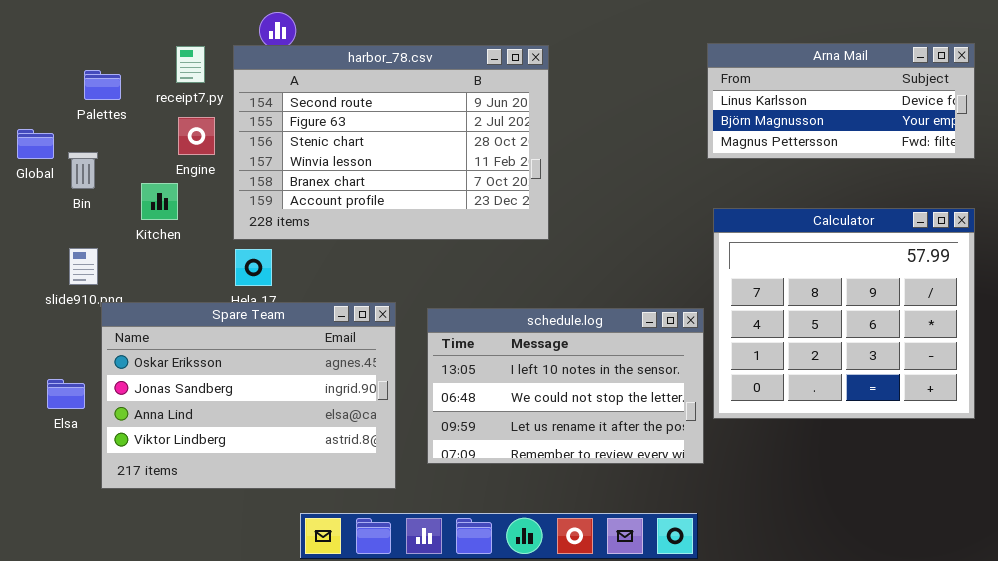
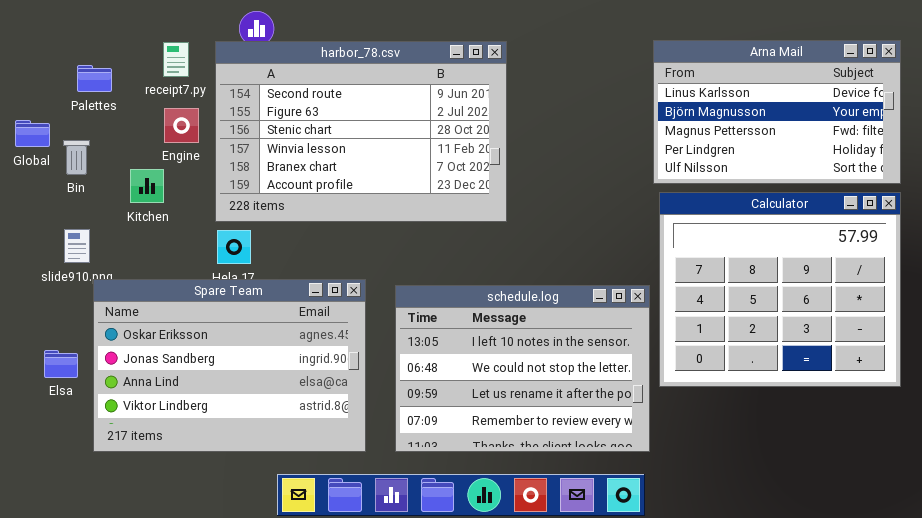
Arna Mail: [707,43,975,159] -> [653,40,901,184], resized
schedule.log: [427,308,704,464] -> [395,285,650,452], resized

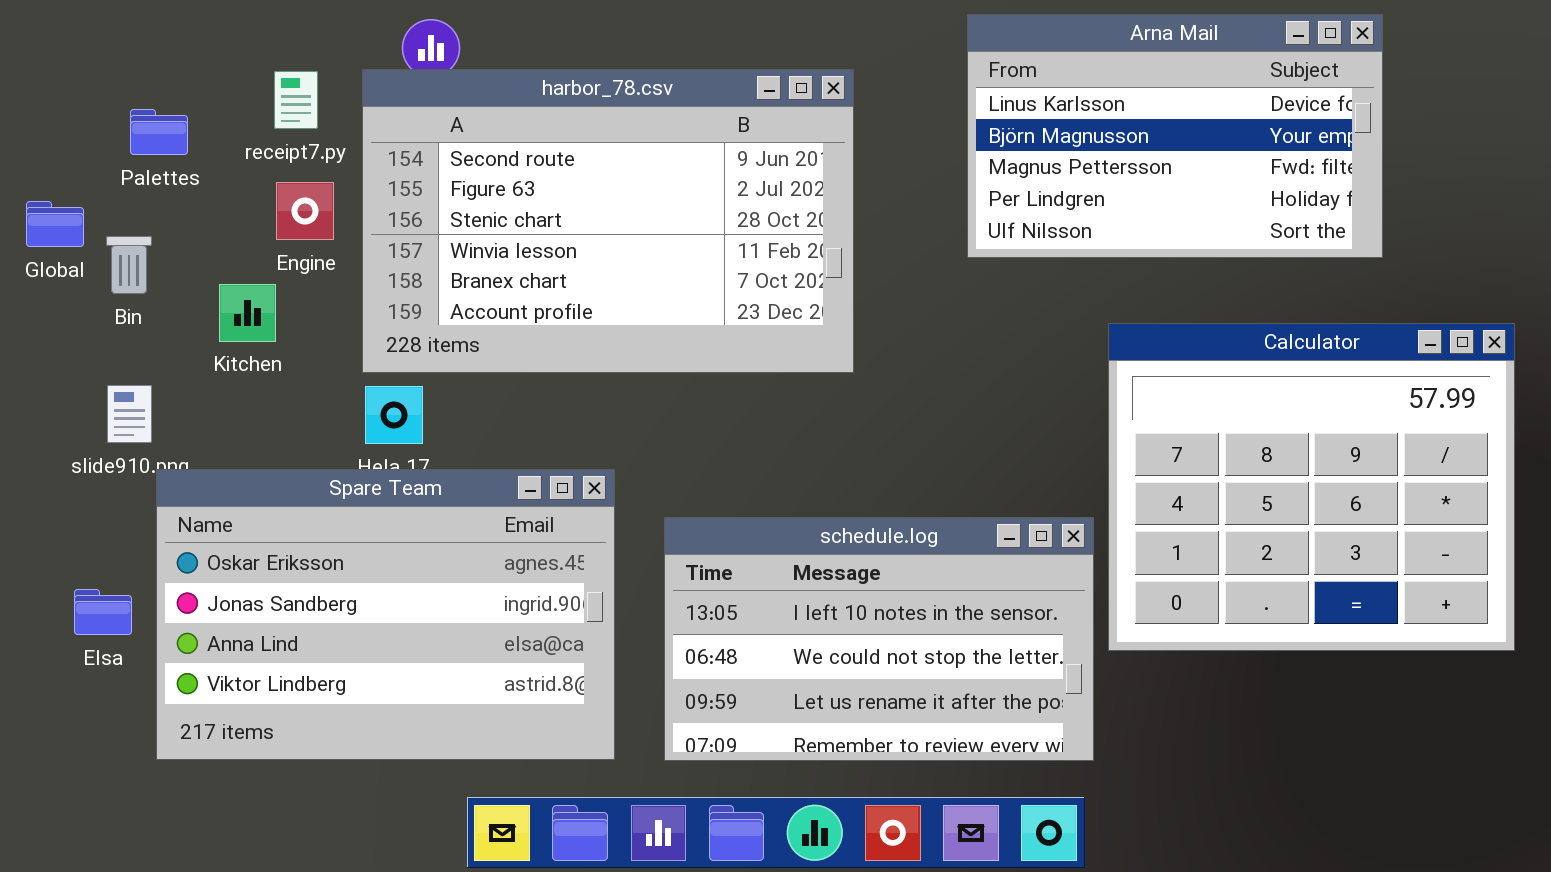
Arna Mail: [653,40,901,184] -> [967,14,1383,258], moved
schedule.log: [395,285,650,452] -> [664,517,1094,761], resized

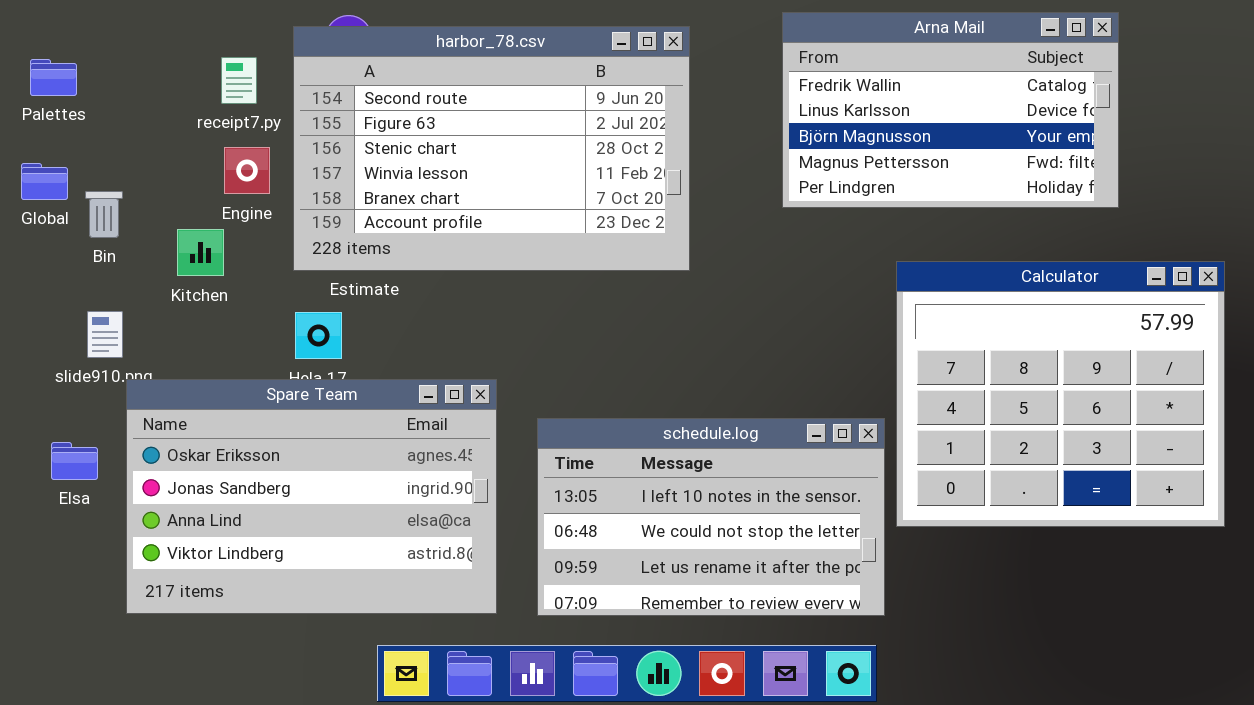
Arna Mail: [967,14,1383,258] -> [782,12,1119,208], scrolled up 1 row
harbor_78.csv: [362,69,854,373] -> [293,26,690,271], moved
Palettes: [130,109,188,155] -> [30,59,77,96], moved
Elsa: [74,589,132,635] -> [51,442,98,480], moved

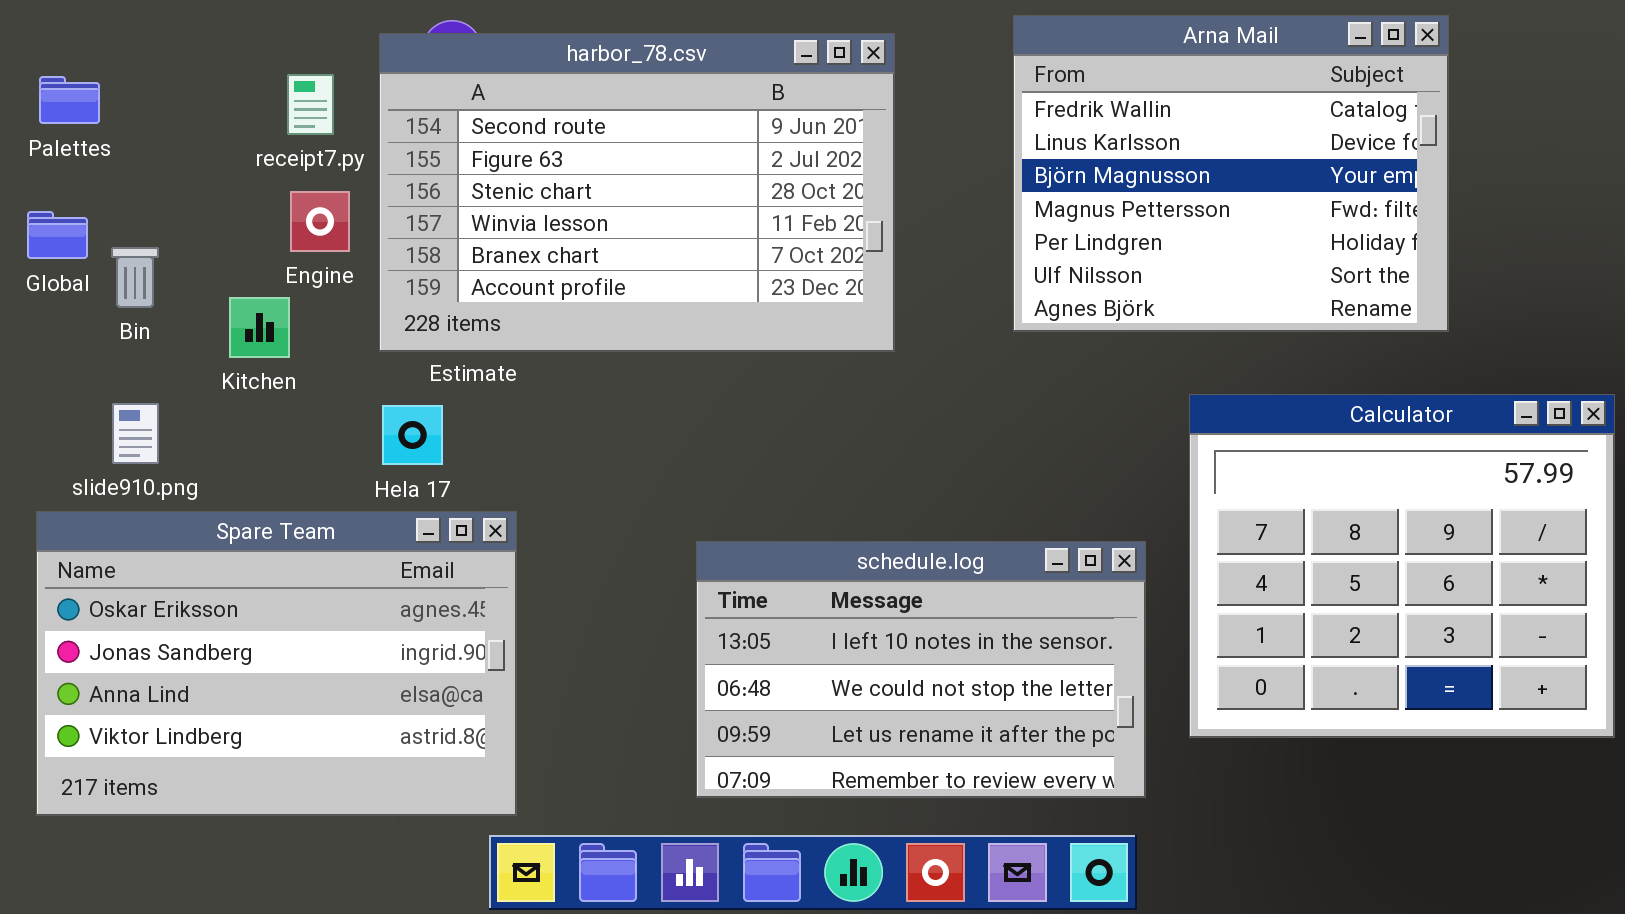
Arna Mail: [782,12,1119,208] -> [1013,15,1449,332], resized
Calculator: [896,261,1225,527] -> [1189,394,1615,738], moved
Spare Team: [126,379,497,614] -> [36,511,517,816], moved

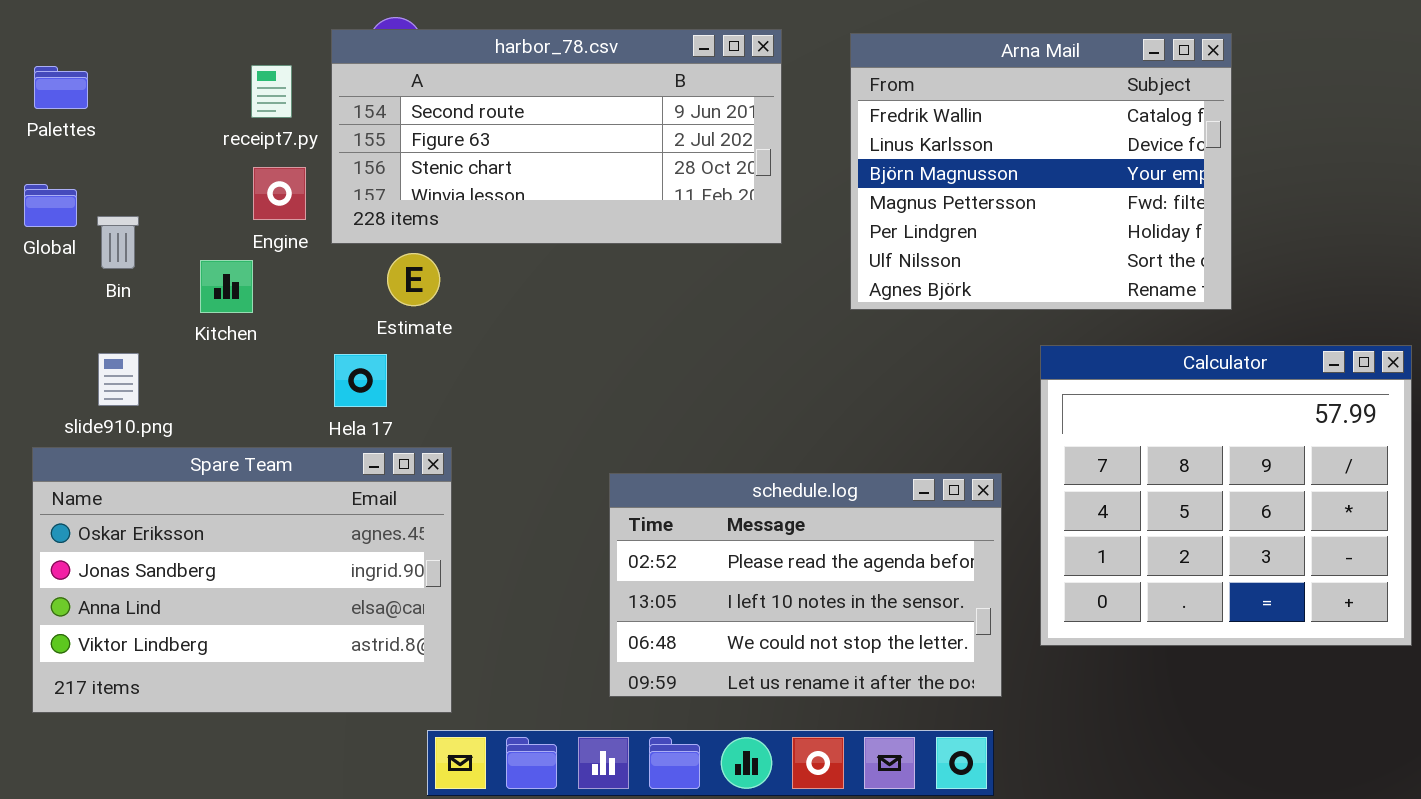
Arna Mail: [1013,15,1449,332] -> [850,33,1232,310], moved
harbor_78.csv: [379,33,895,352] -> [331,29,782,244], resized
schedule.log: [696,541,1146,798] -> [609,473,1002,697], scrolled up 1 row

